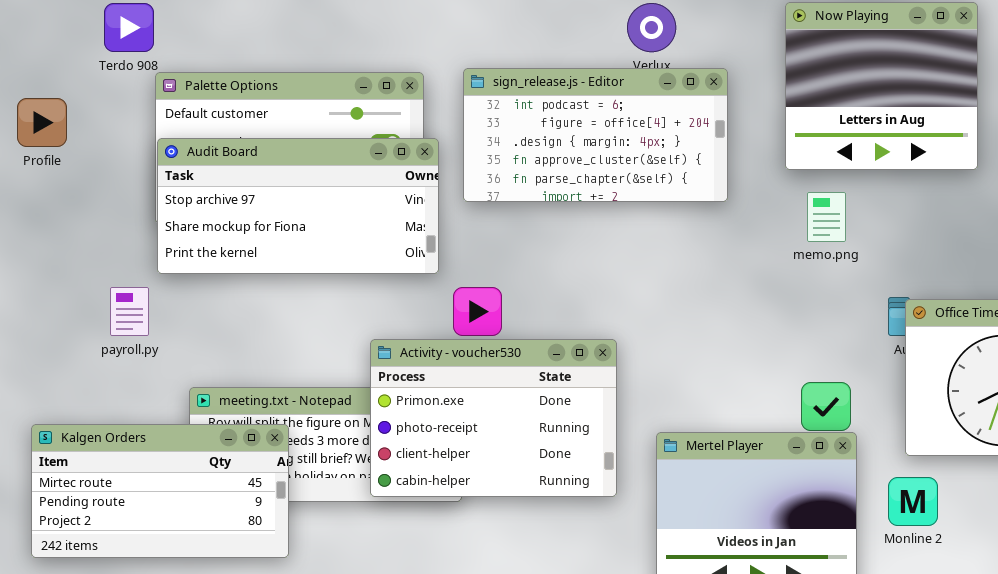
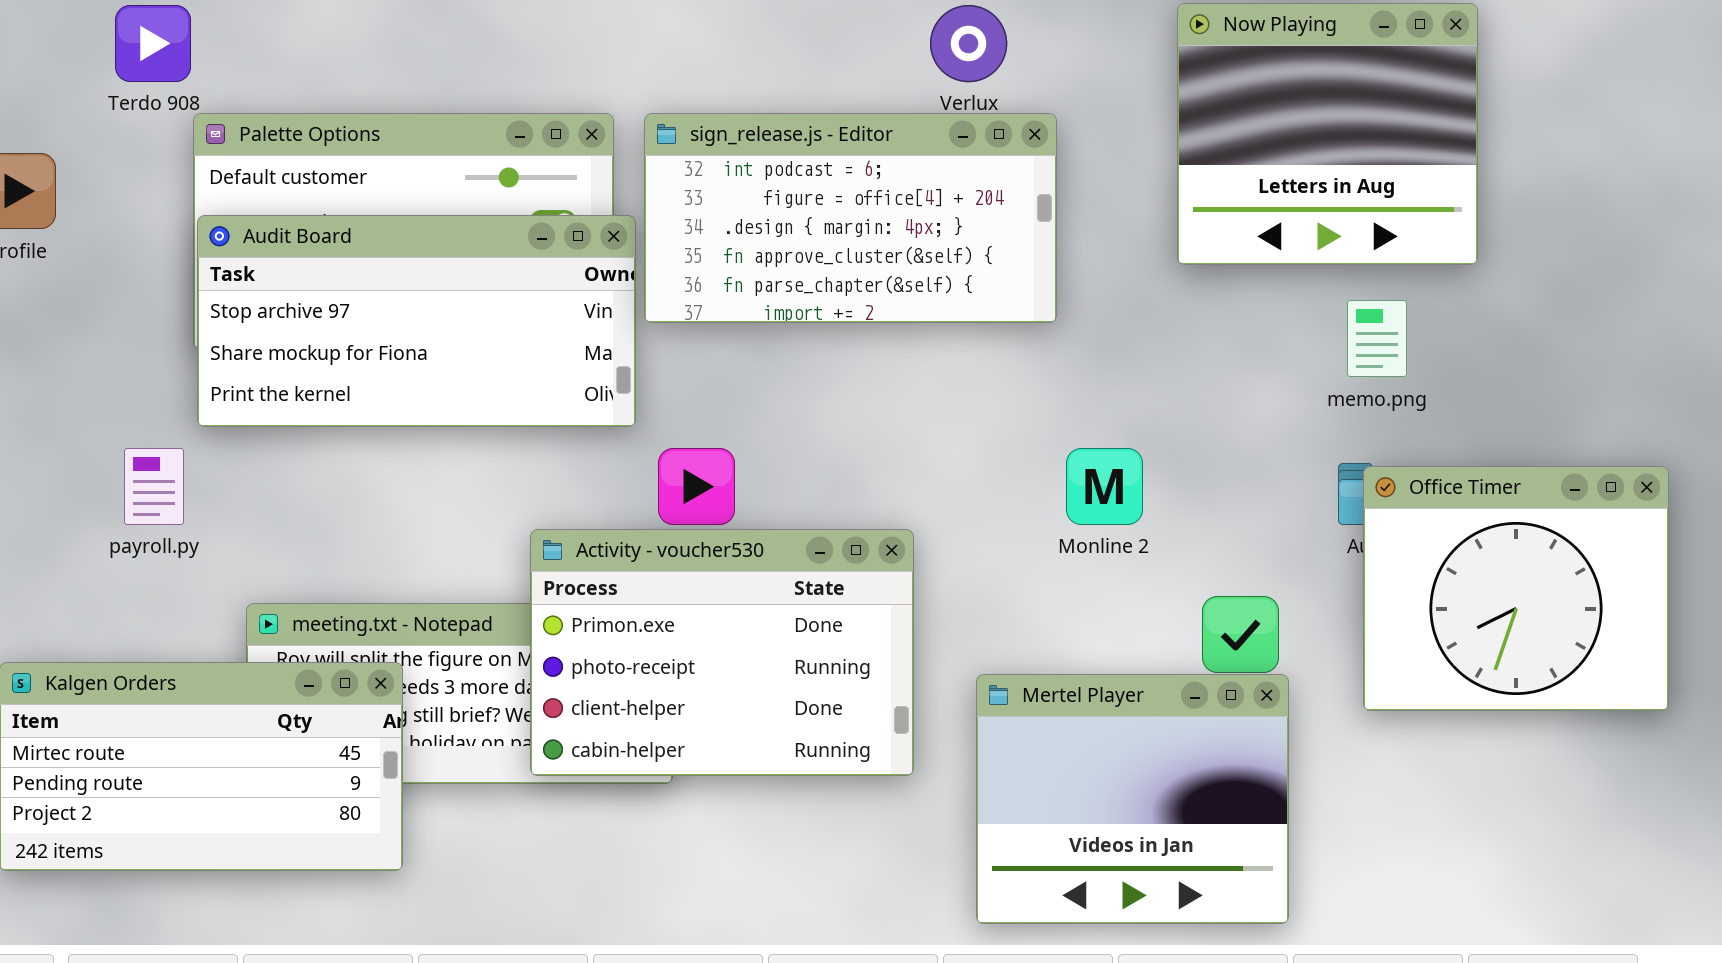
sign_release.js - Editor: [463,68,728,202] -> [644,113,1057,323], moved
memo.png: [807,192,846,242] -> [1347,300,1407,377], moved
Monline 2: [888,477,938,526] -> [1066,448,1143,525], moved

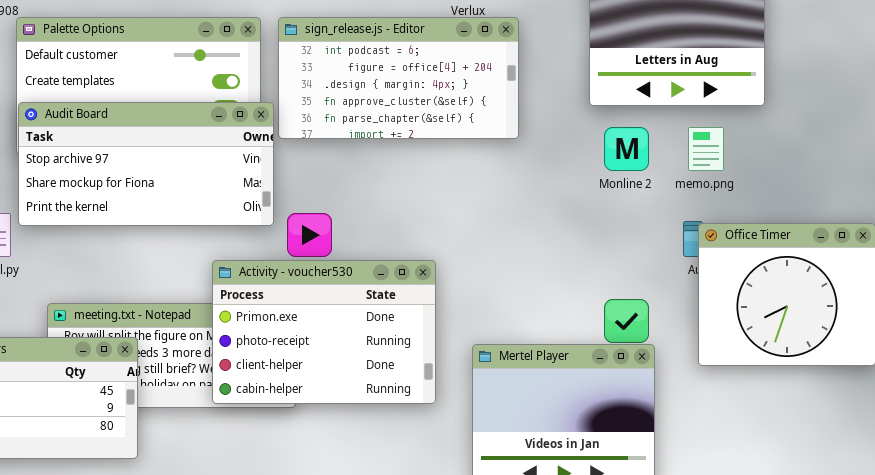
Audit Board: [197,215,636,427] -> [18,102,274,226], moved
Monline 2: [1066,448,1143,525] -> [604,127,649,171], moved

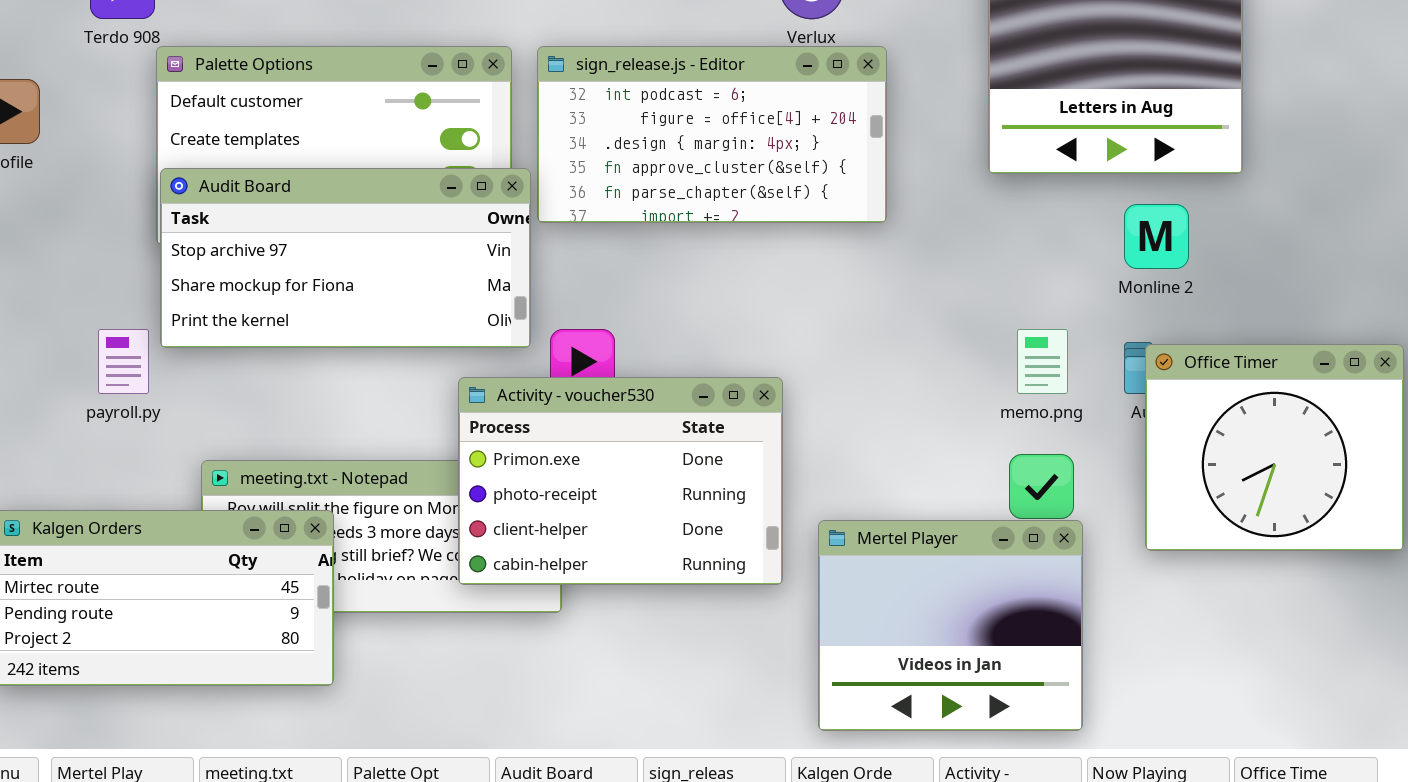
Monline 2: [604,127,649,171] -> [1124,204,1189,269], moved
memo.png: [688,127,724,171] -> [1017,329,1068,394], moved
Activity - voucher530: [212,260,436,404] -> [458,377,783,585], moved

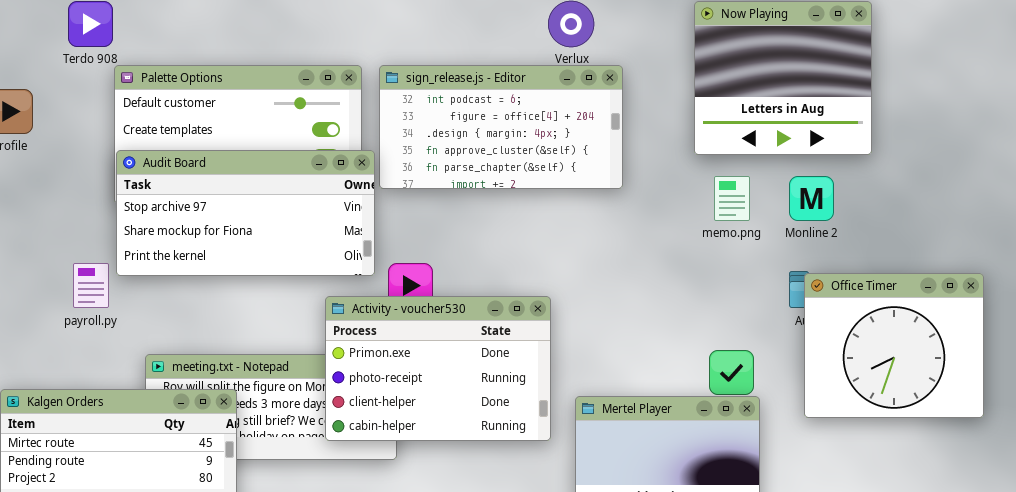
memo.png: [1017,329,1068,394] -> [714,176,750,221], moved

